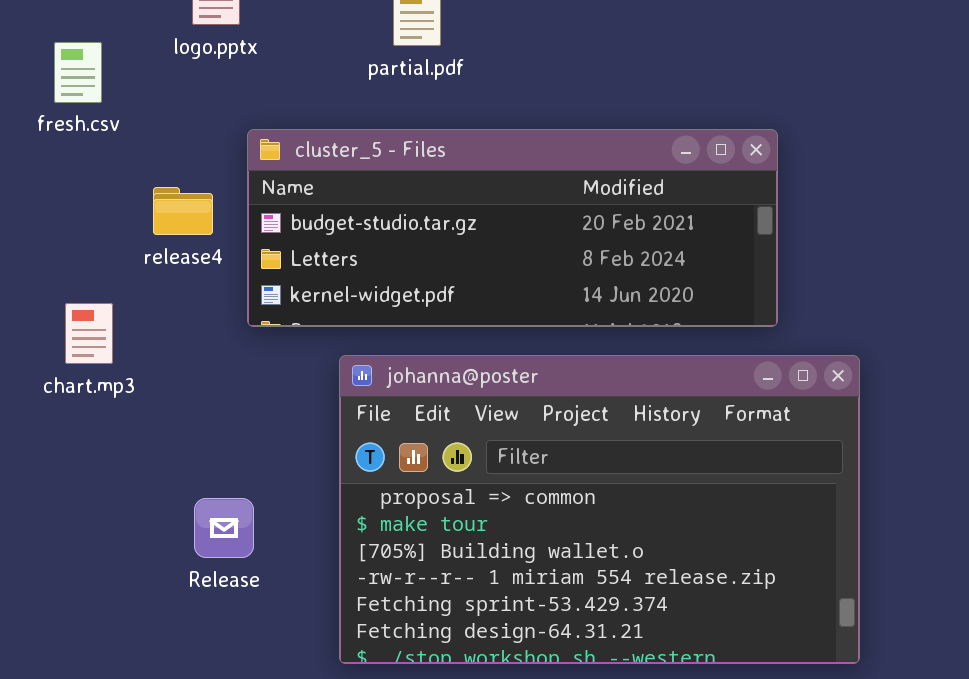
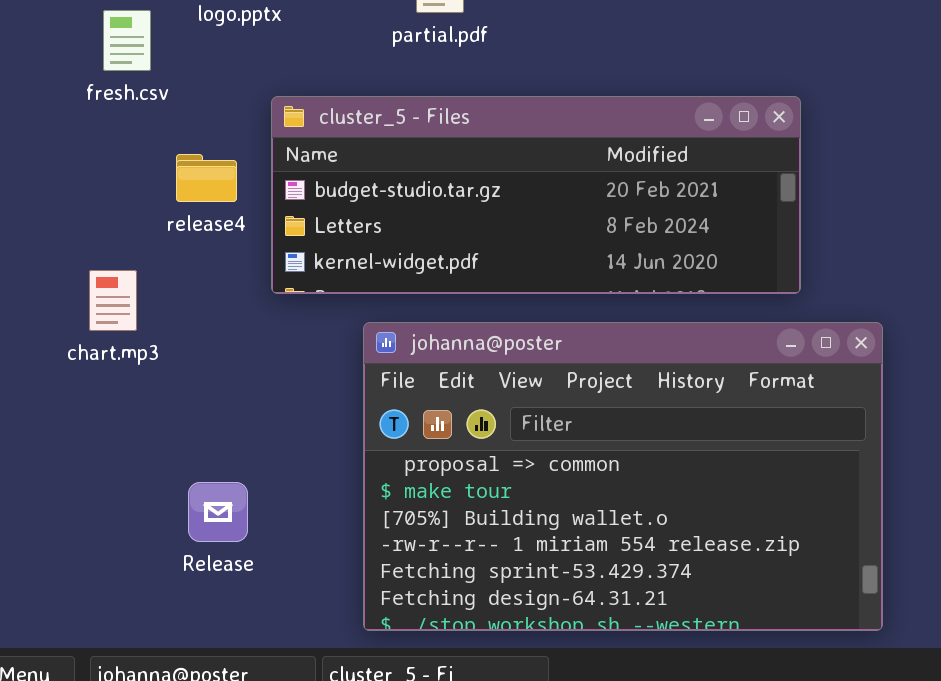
fresh.csv: [54,42,102,103] -> [103,10,151,71], moved
Release: [194,498,254,558] -> [188,482,248,542], moved

